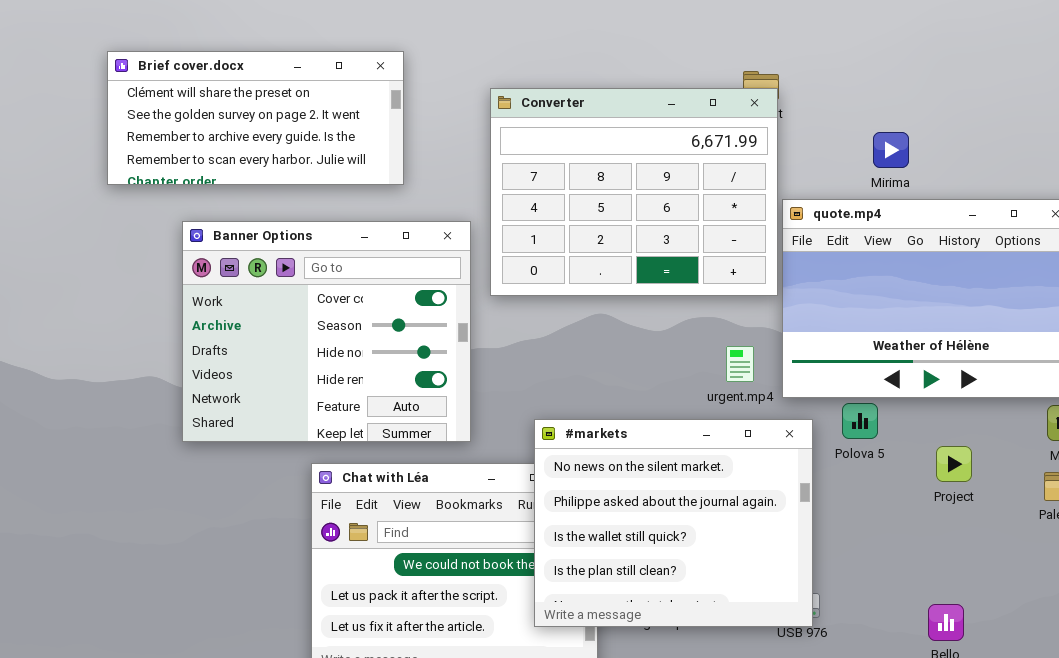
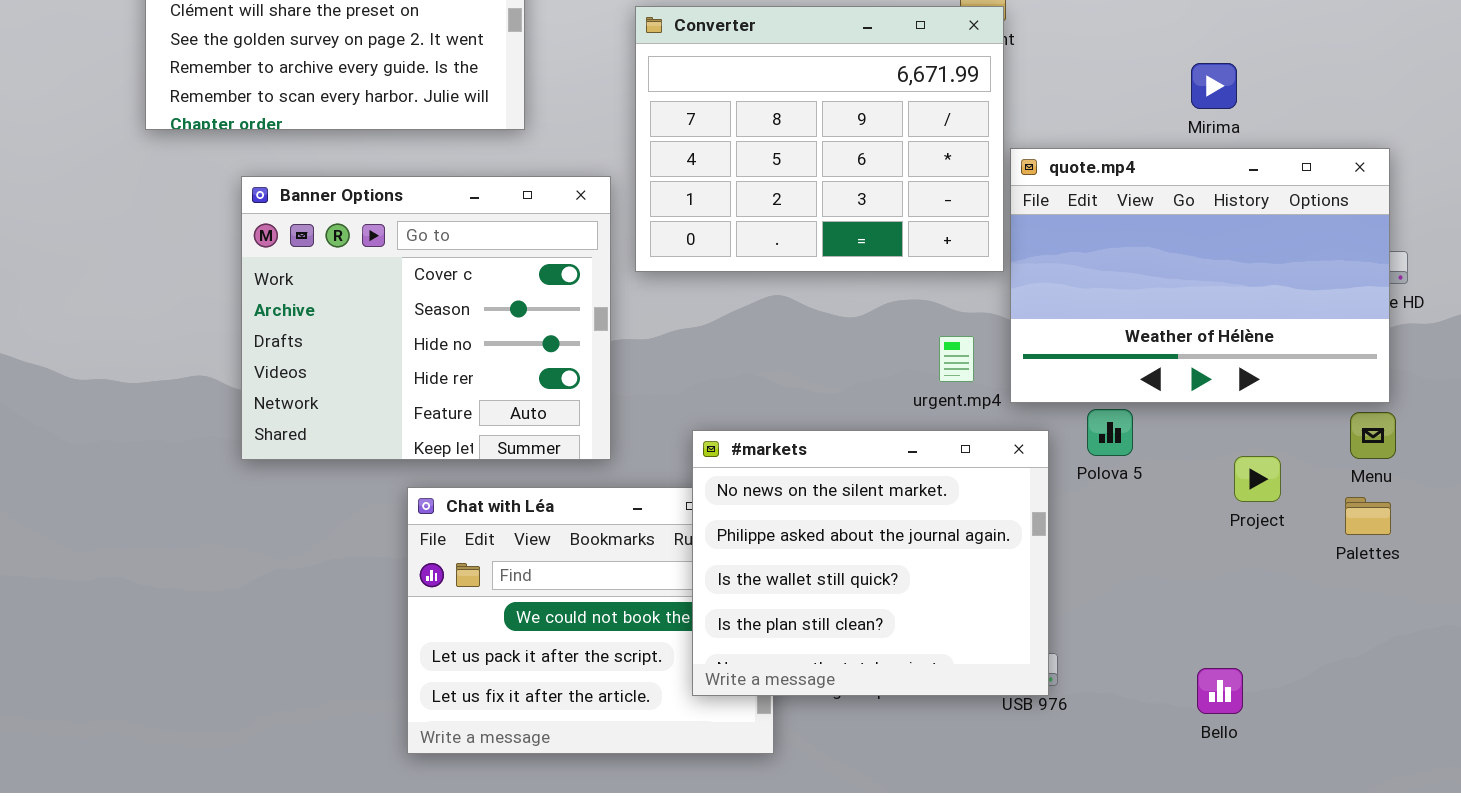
Mirima: [873,132,909,168] -> [1191,63,1237,109], moved
Project: [936,446,972,482] -> [1234,456,1281,502], moved

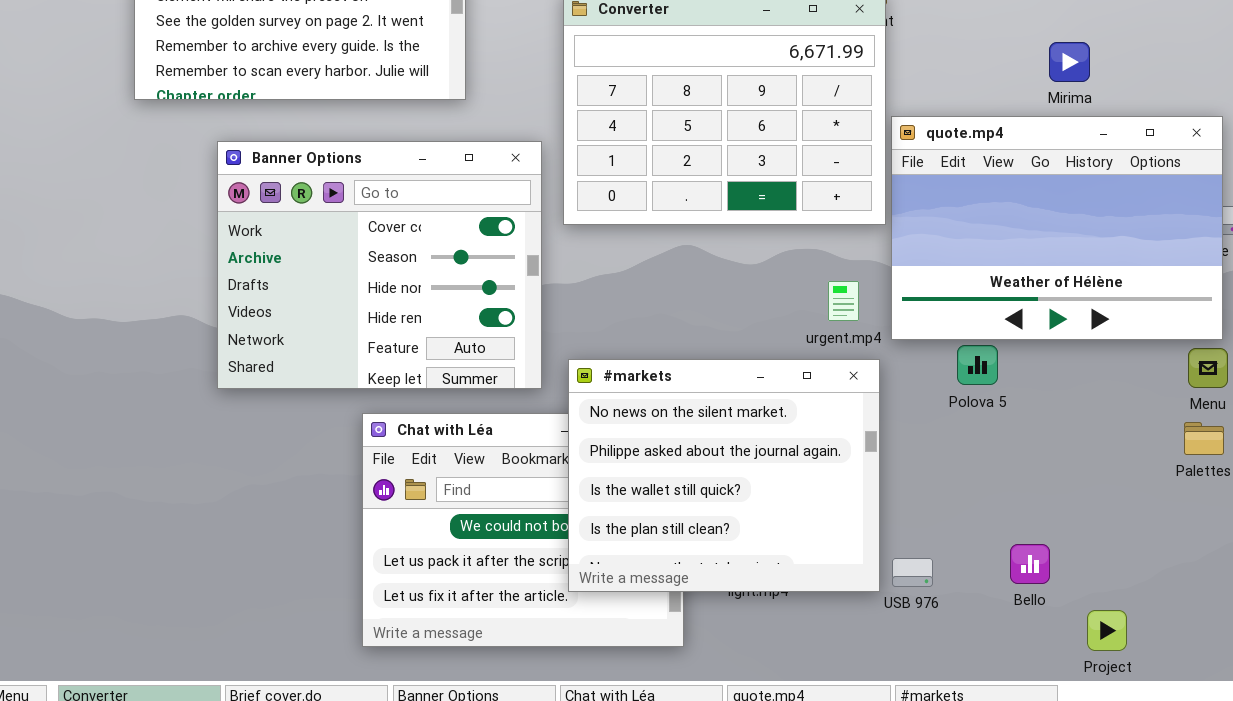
#markets: [692,430,1049,696] -> [568,359,880,592], moved
Project: [1234,456,1281,502] -> [1087,610,1127,651], moved
Bello: [1197,668,1243,714] -> [1010,544,1050,584], moved

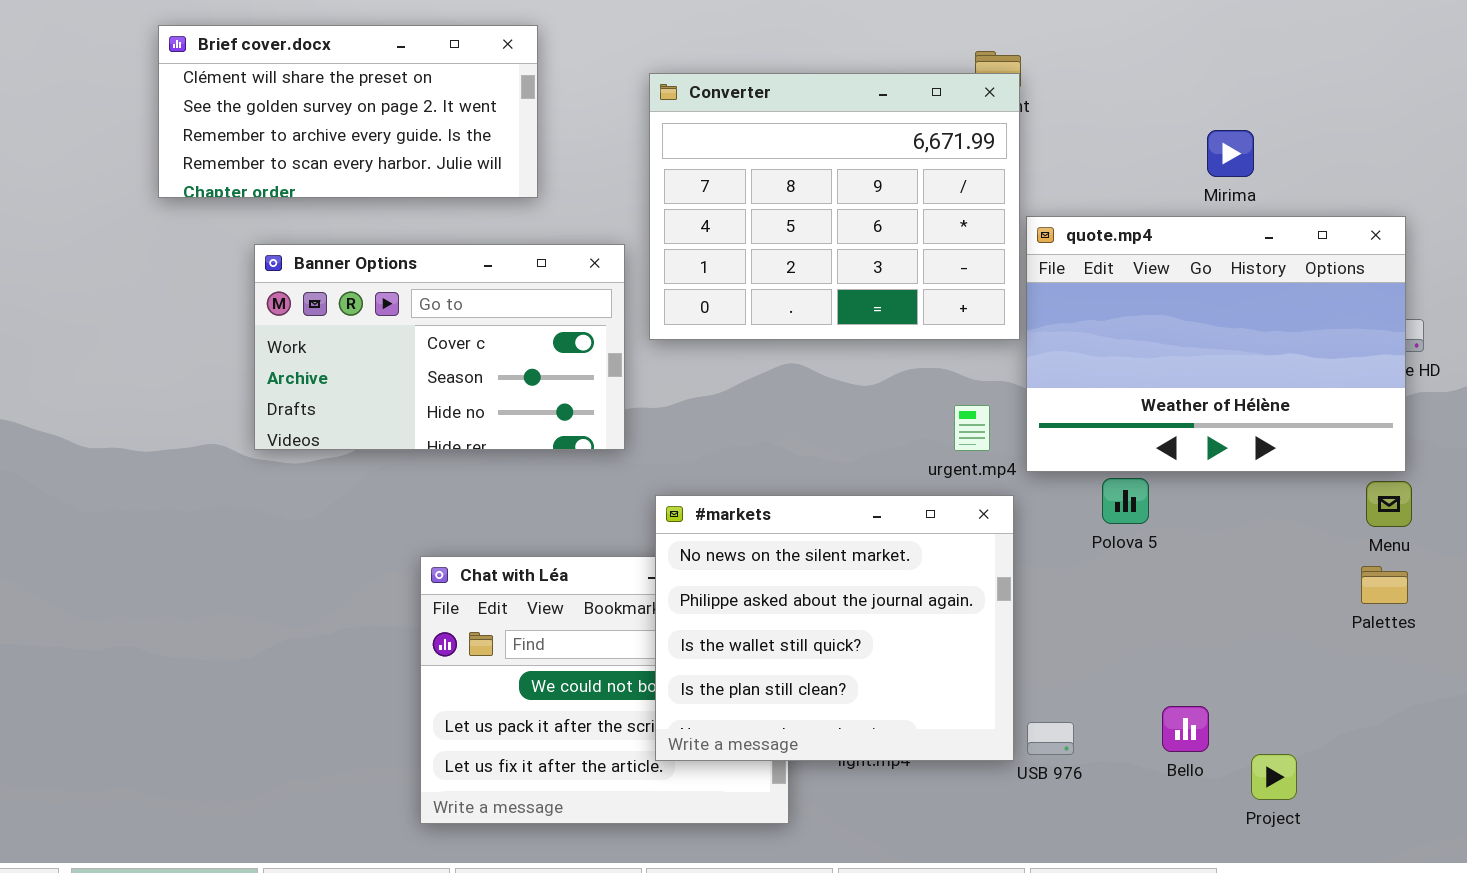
Banner Options: [217,141,542,389] -> [254,244,625,450], resized
Project: [1087,610,1127,651] -> [1251,754,1297,800], moved

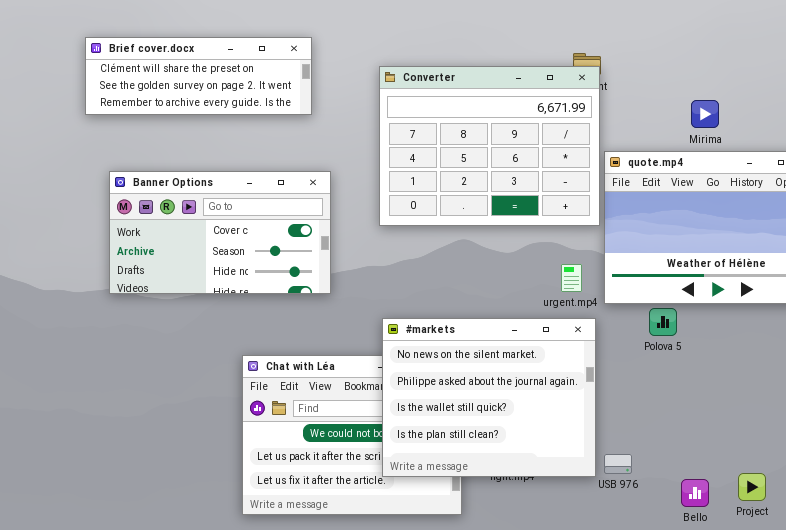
Brief cover.docx: [158,25,538,198] -> [85,37,312,115], resized
Mirima: [1207,130,1254,177] -> [691,100,719,128], moved
Banner Options: [254,244,625,450] -> [109,171,331,294], moved
Bello: [1162,706,1209,752] -> [681,479,709,507], moved

